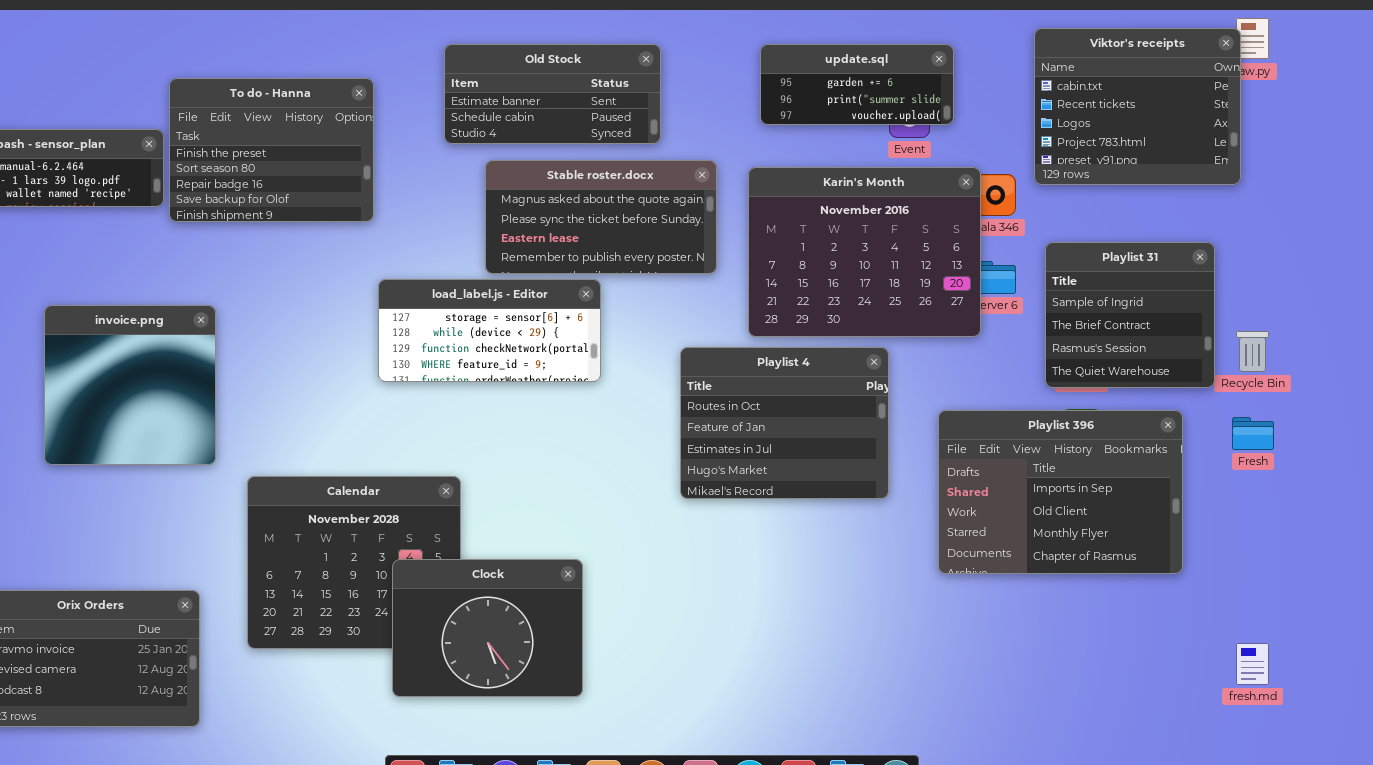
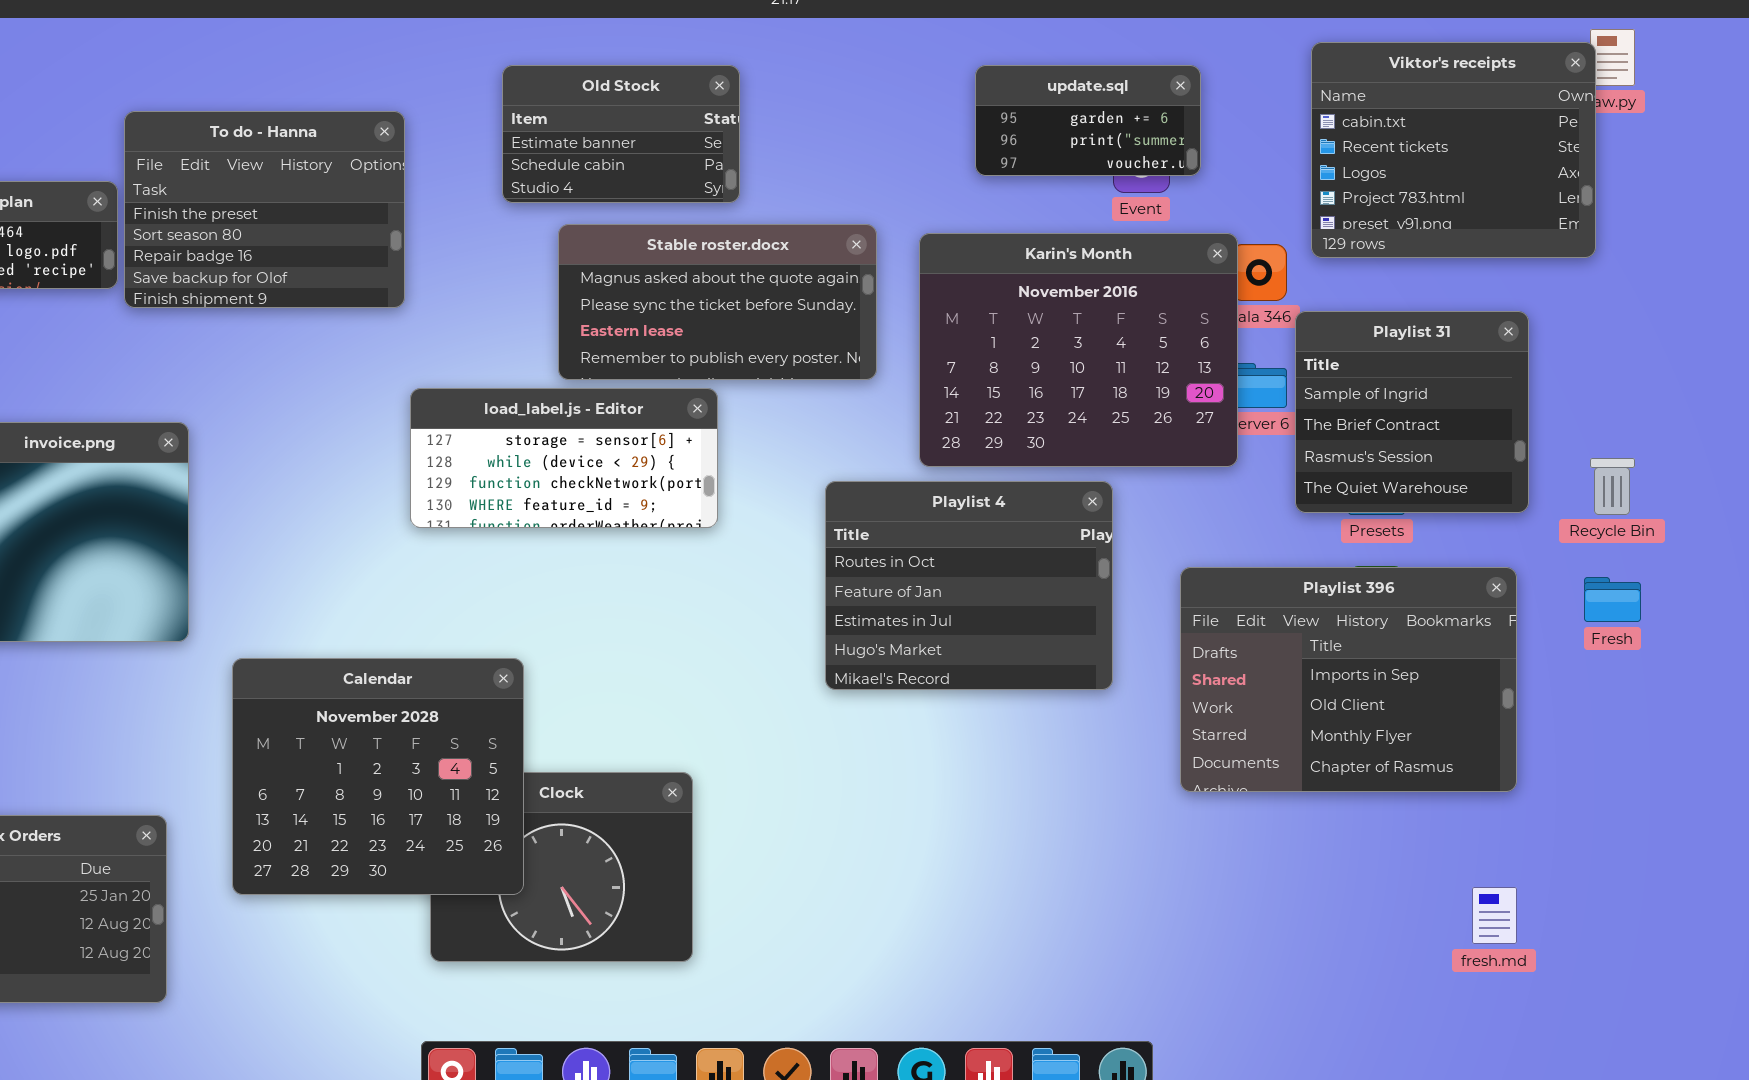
Old Stock: [444,44,661,144] -> [502,65,740,203], resized
update.sql: [760,44,954,125] -> [975,65,1201,176], resized
Playlist 31: [1045,242,1215,388] -> [1295,311,1529,513], moved
Calendar: [247,476,461,649] -> [232,658,524,895], raised
fresh.md: [1236,643,1269,685] -> [1472,887,1517,944], moved

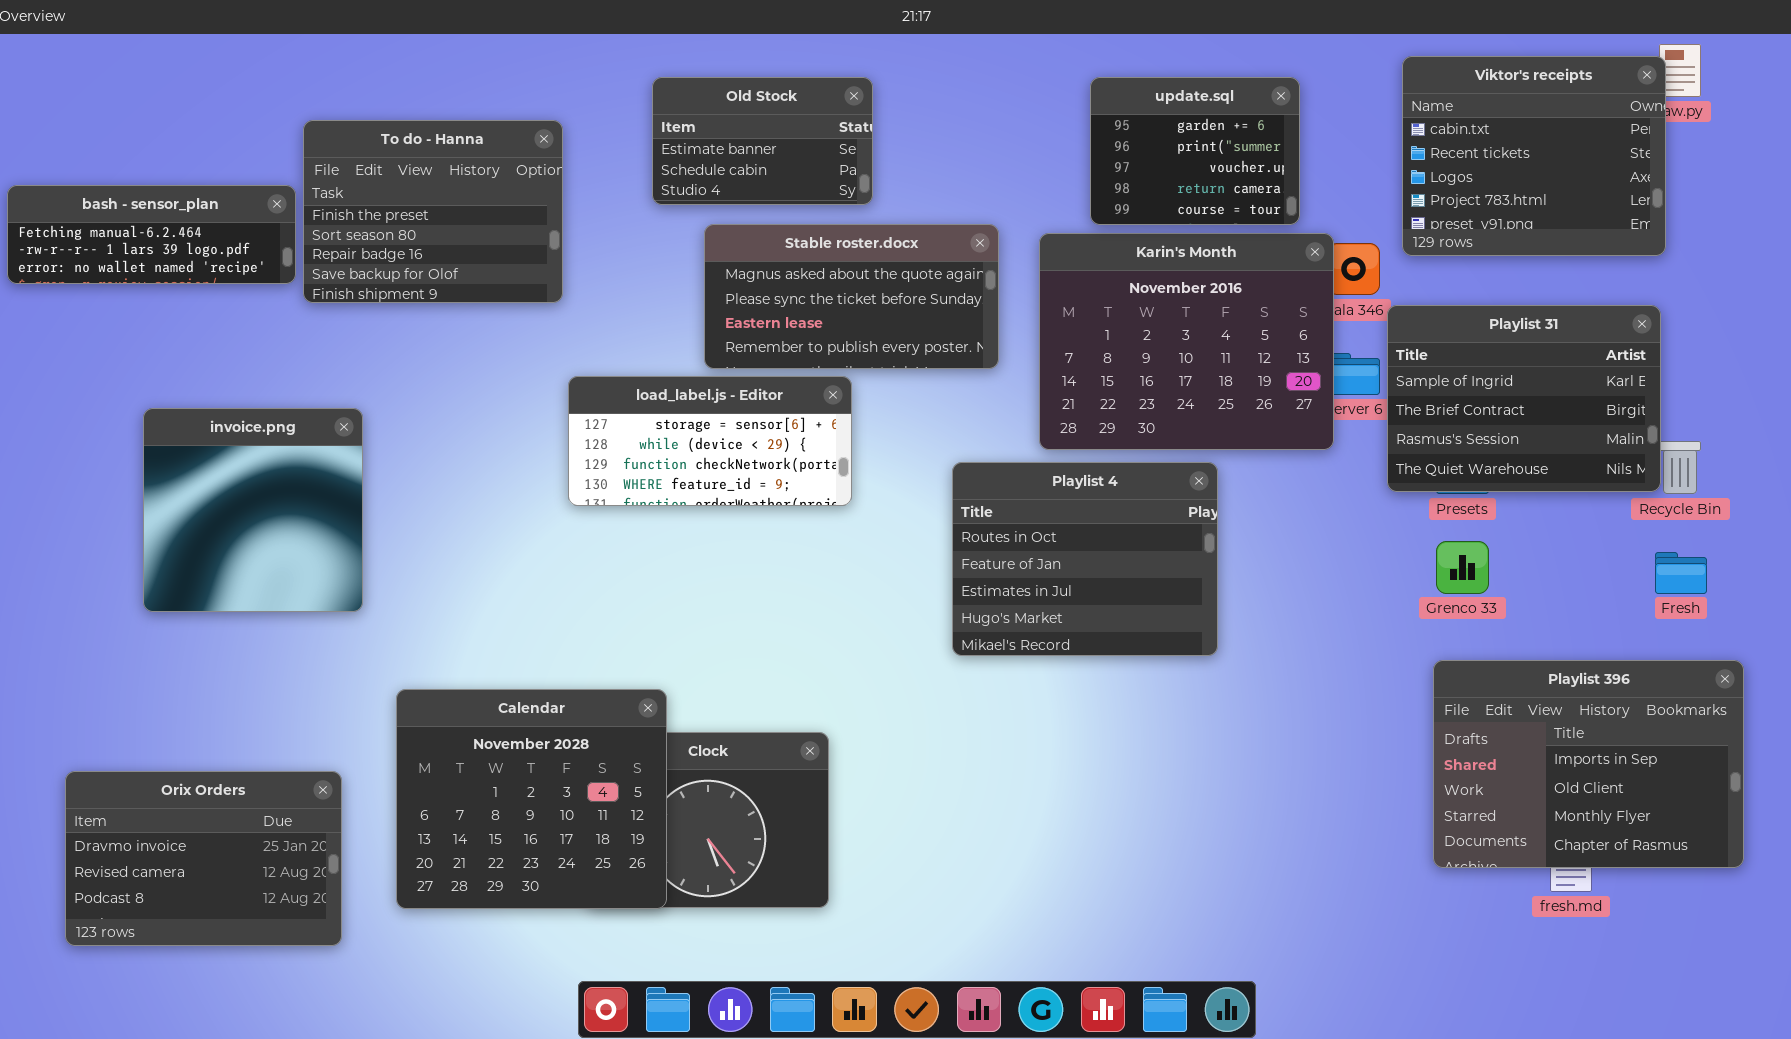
update.sql: [975,65,1201,176] -> [1090,77,1300,225], resized
Playlist 31: [1295,311,1529,513] -> [1387,305,1661,492], resized
Playlist 396: [1180,567,1517,792] -> [1433,660,1744,868], moved
Calendar: [232,658,524,895] -> [396,689,667,909], moved

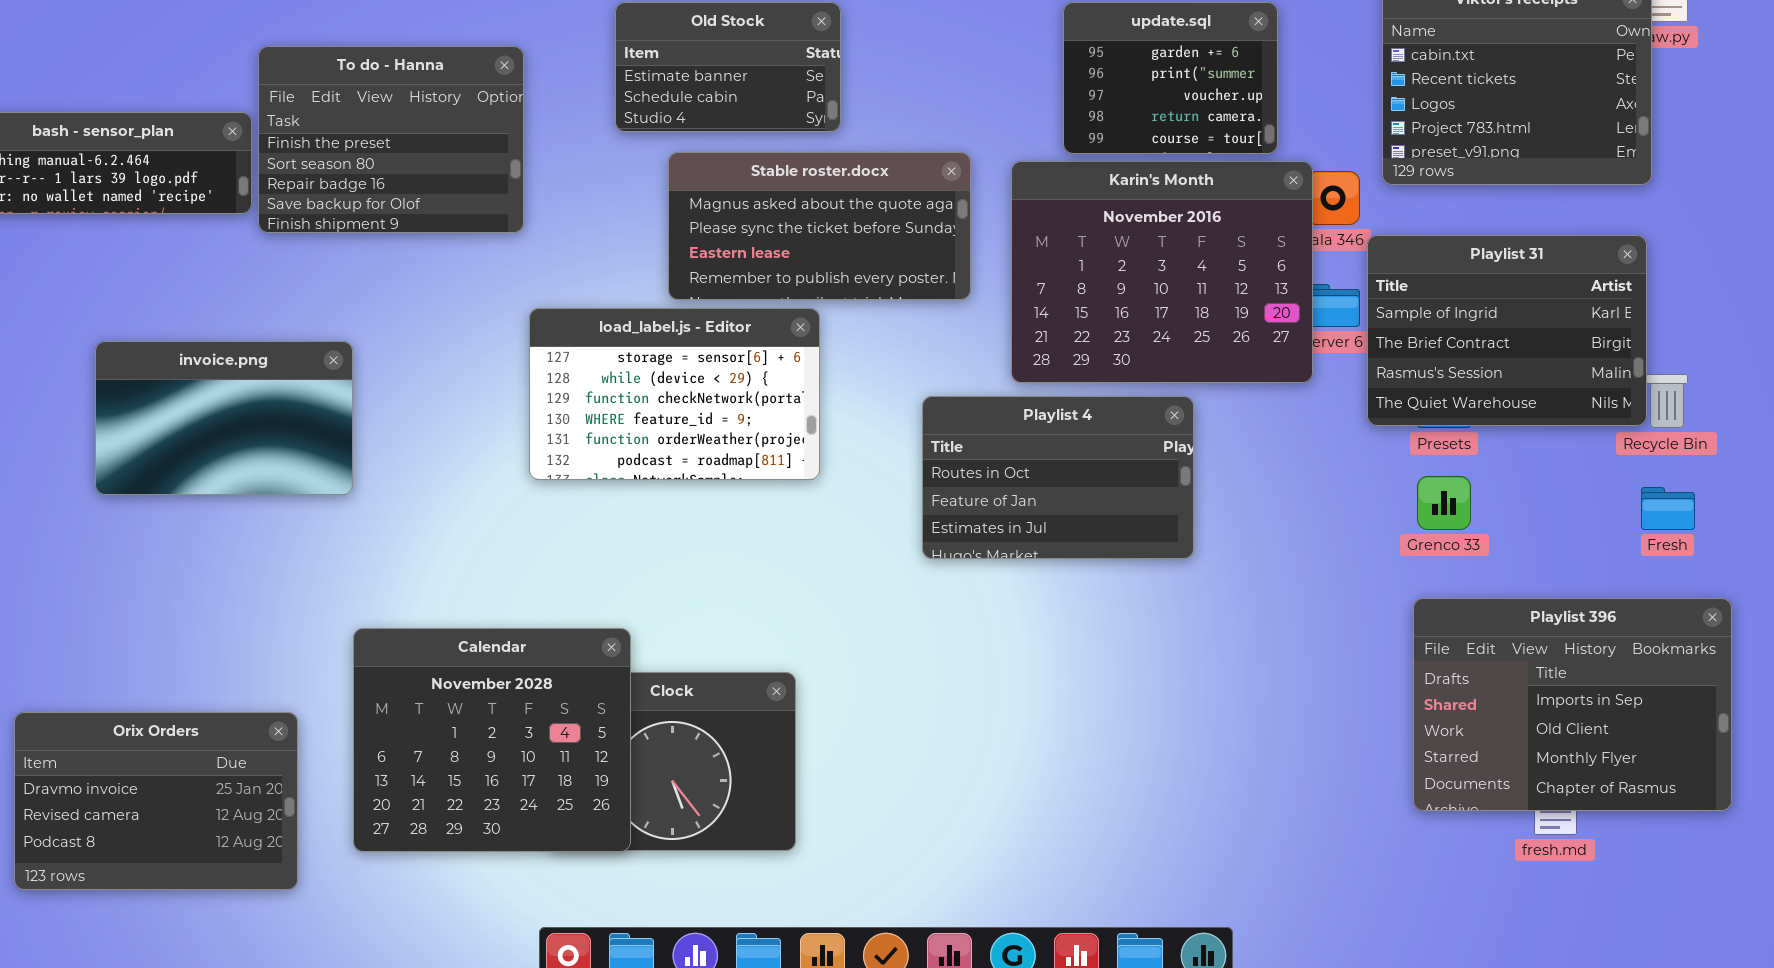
load_label.js - Editor: [568,376,852,506] -> [529,308,820,480], resized
invoice.png: [143,408,363,612] -> [95,341,353,495], resized
Playlist 4: [952,462,1218,656] -> [922,396,1194,559], resized

